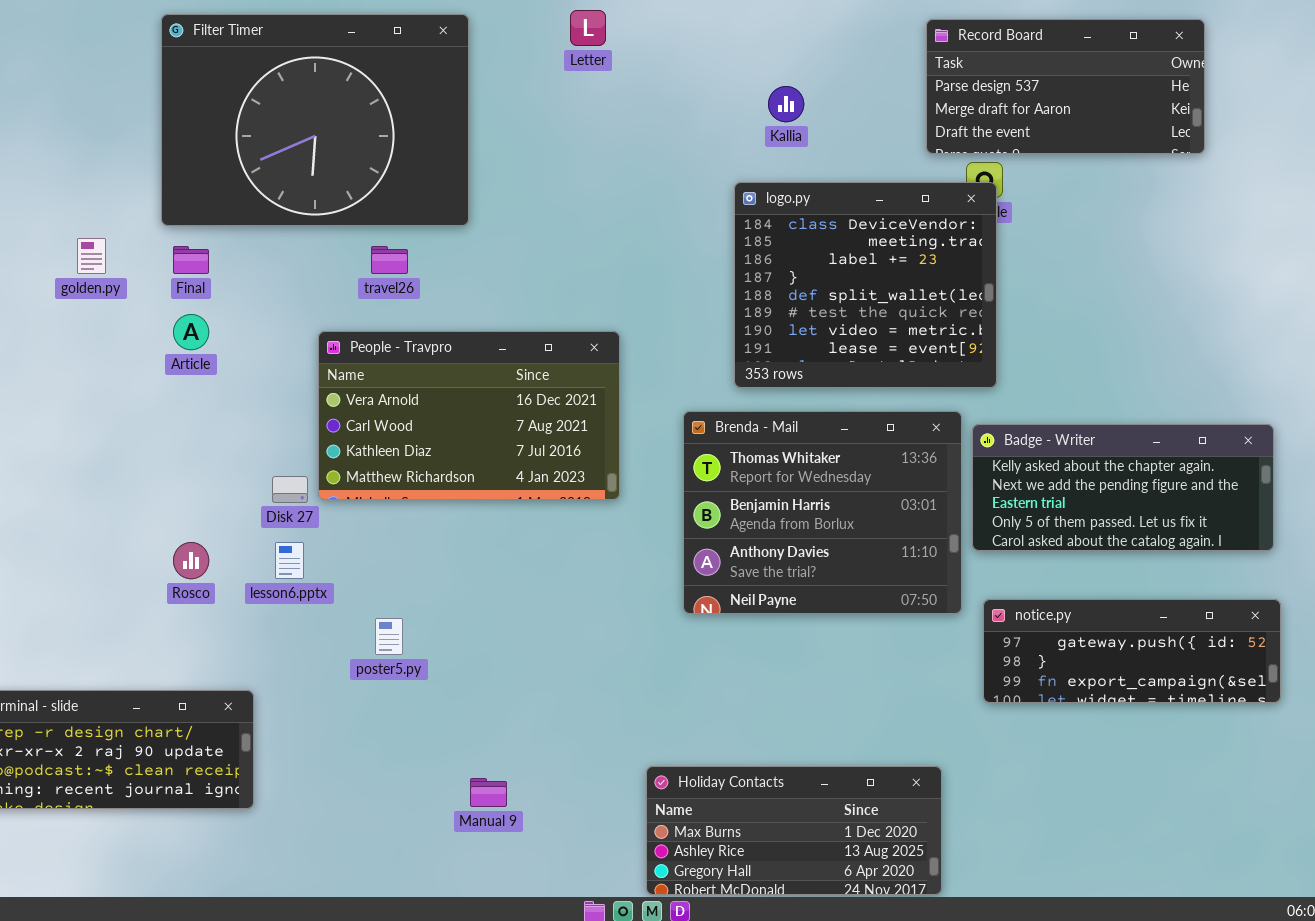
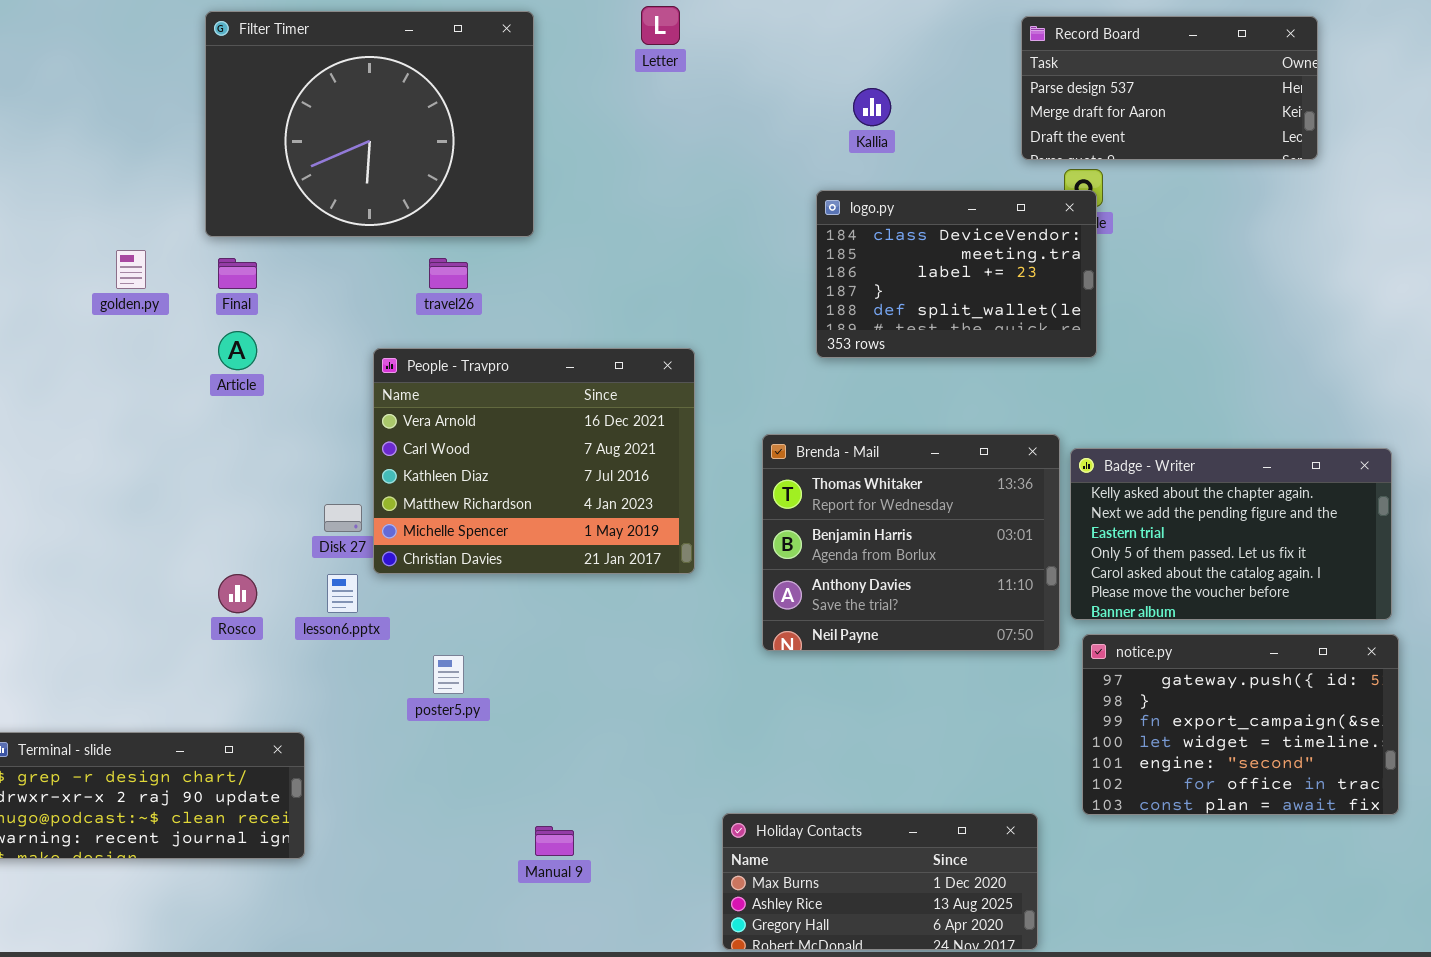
logo.py: [734,182,997,388] -> [816,190,1097,358], resized
People - Travpro: [318,331,620,500] -> [373,348,695,574], resized
Badge - Writer: [972,424,1274,551] -> [1070,448,1392,620], resized
notice.py: [983,599,1281,703] -> [1082,634,1399,815], resized

